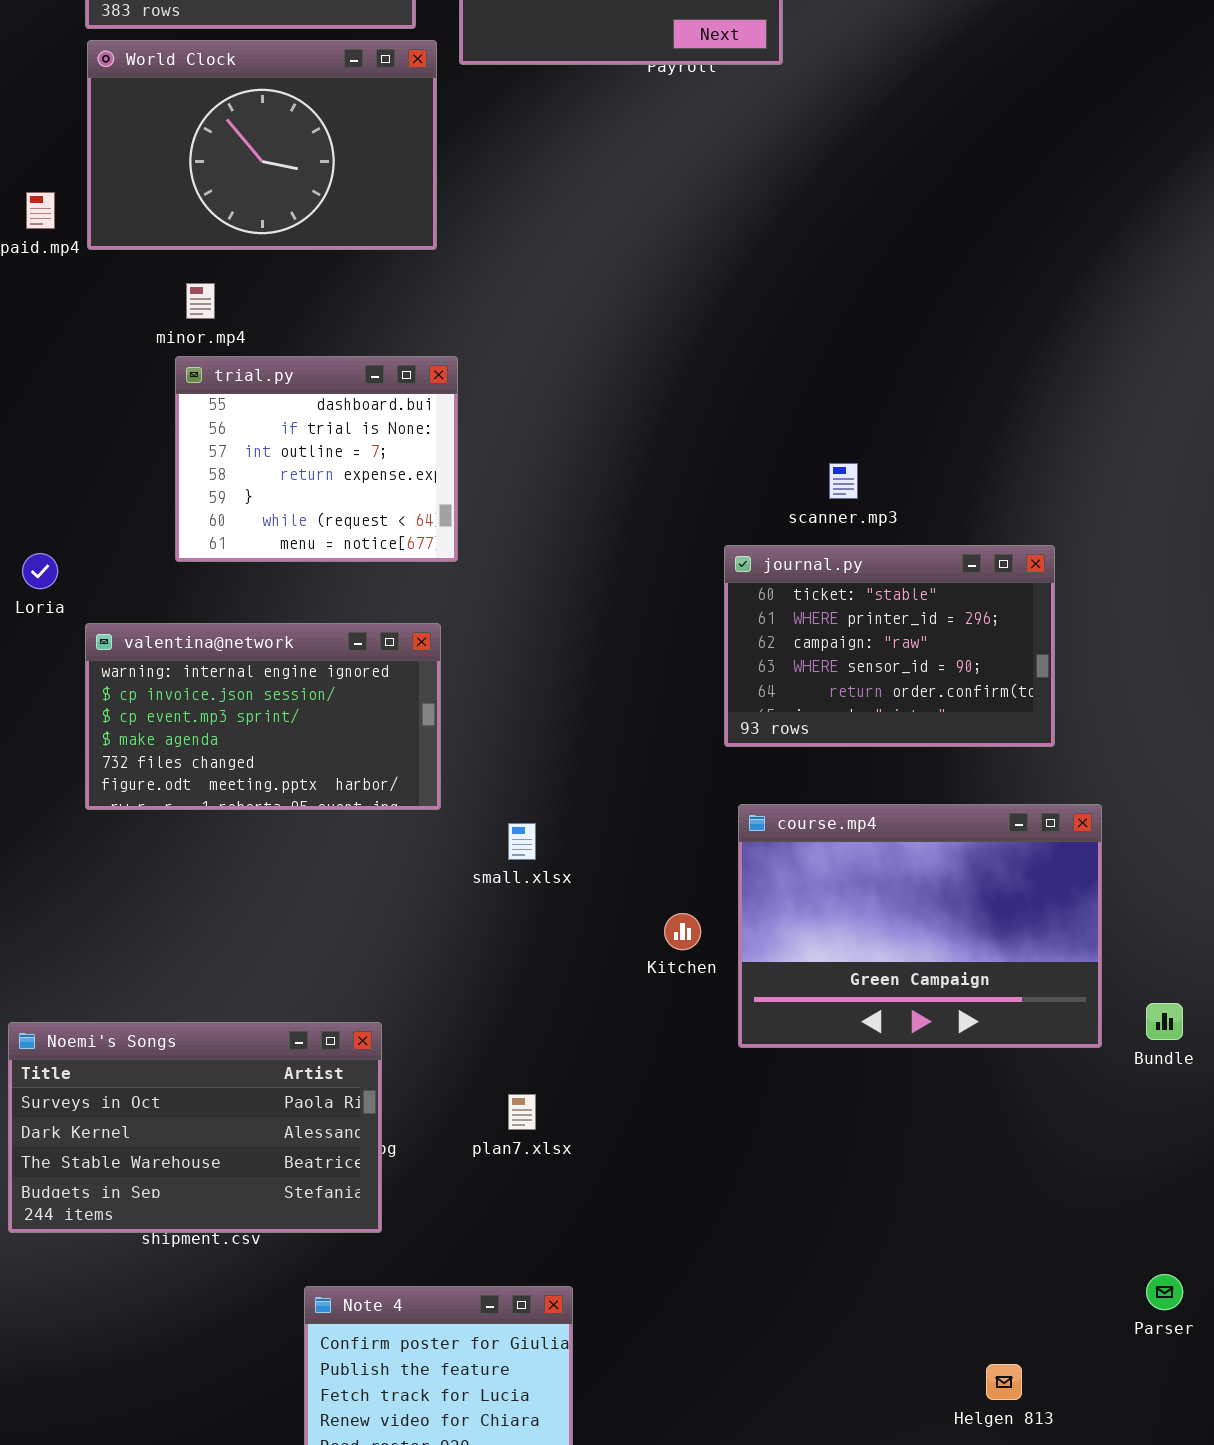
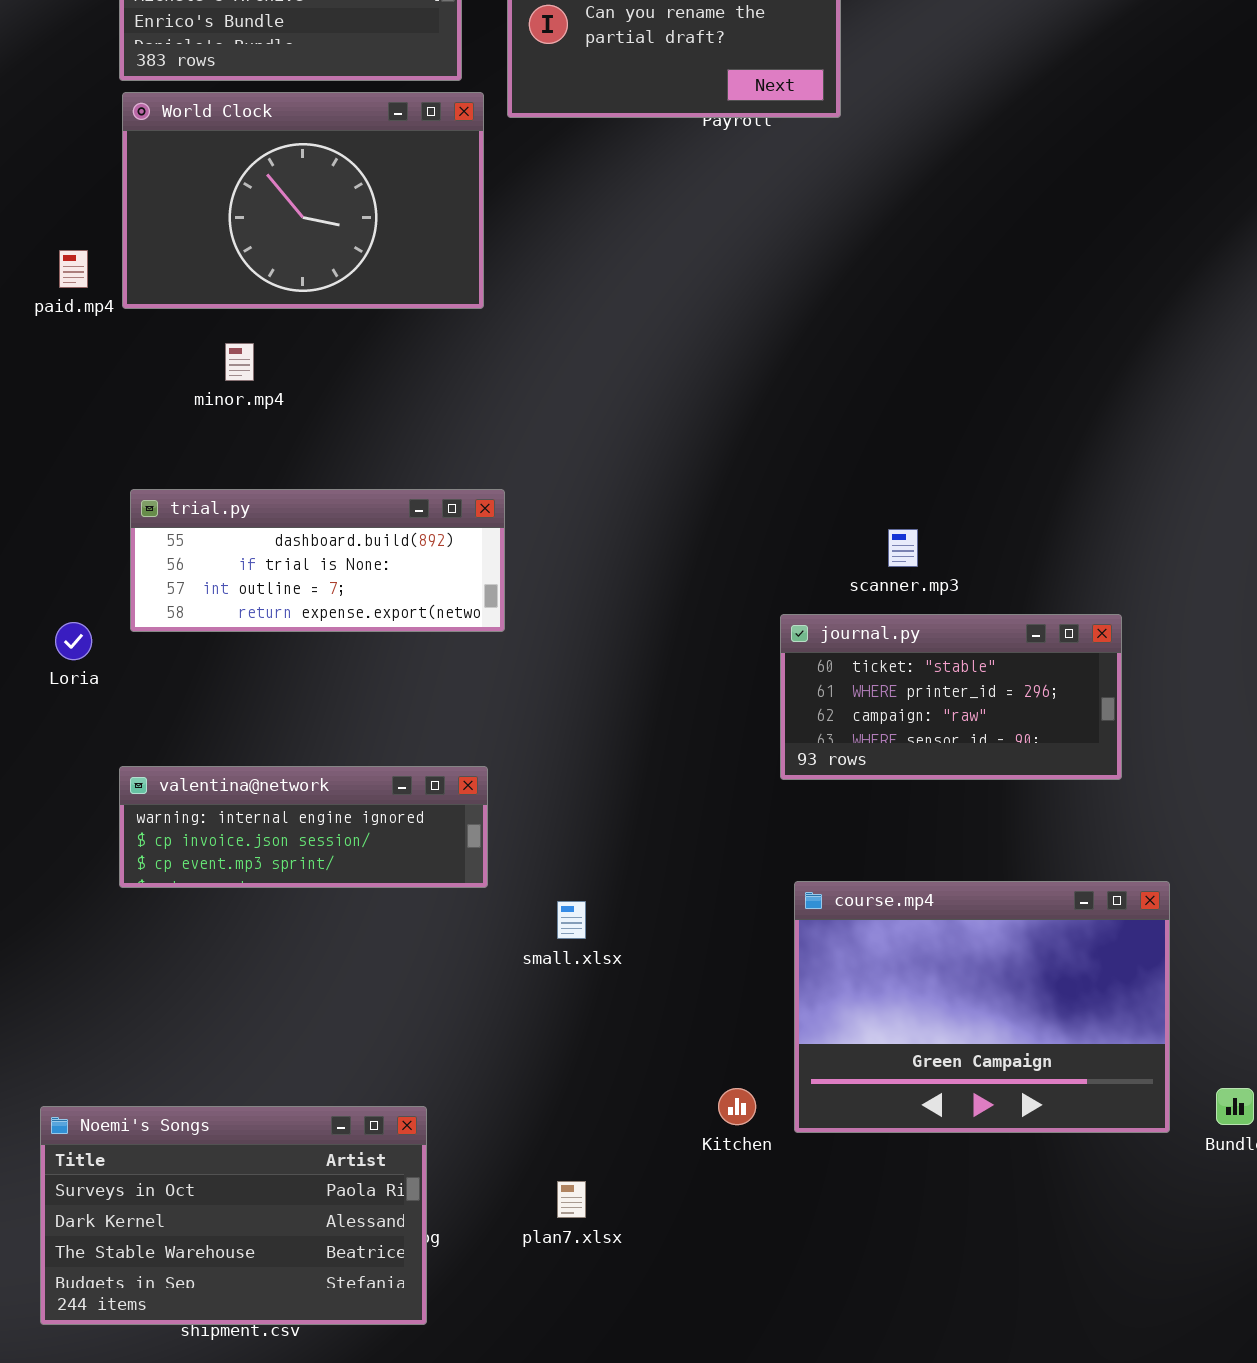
trial.py: [175,356,458,562] -> [130,489,505,632], resized
journal.py: [724,545,1055,747] -> [780,614,1122,780], resized
valentina@network: [85,623,441,810] -> [119,766,488,888], resized
Kitchen: [664,913,701,950] -> [718,1088,756,1125], moved

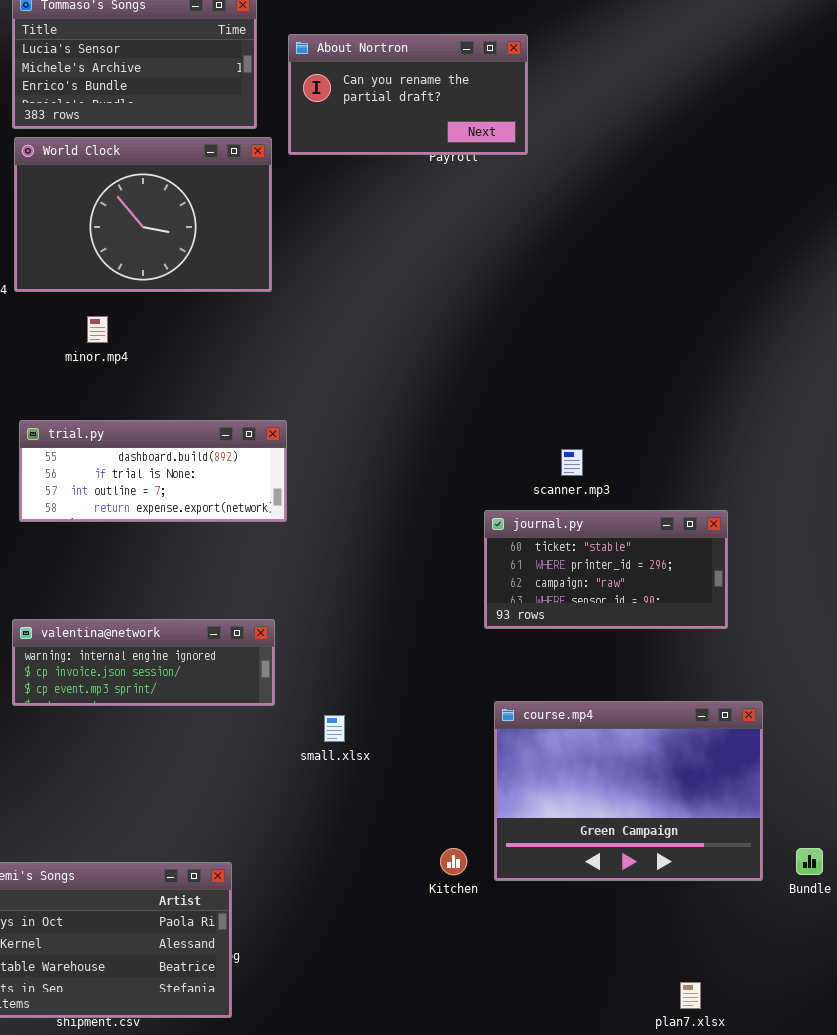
plan7.xlsx: [557,1181,586,1218] -> [680,982,701,1009], moved

